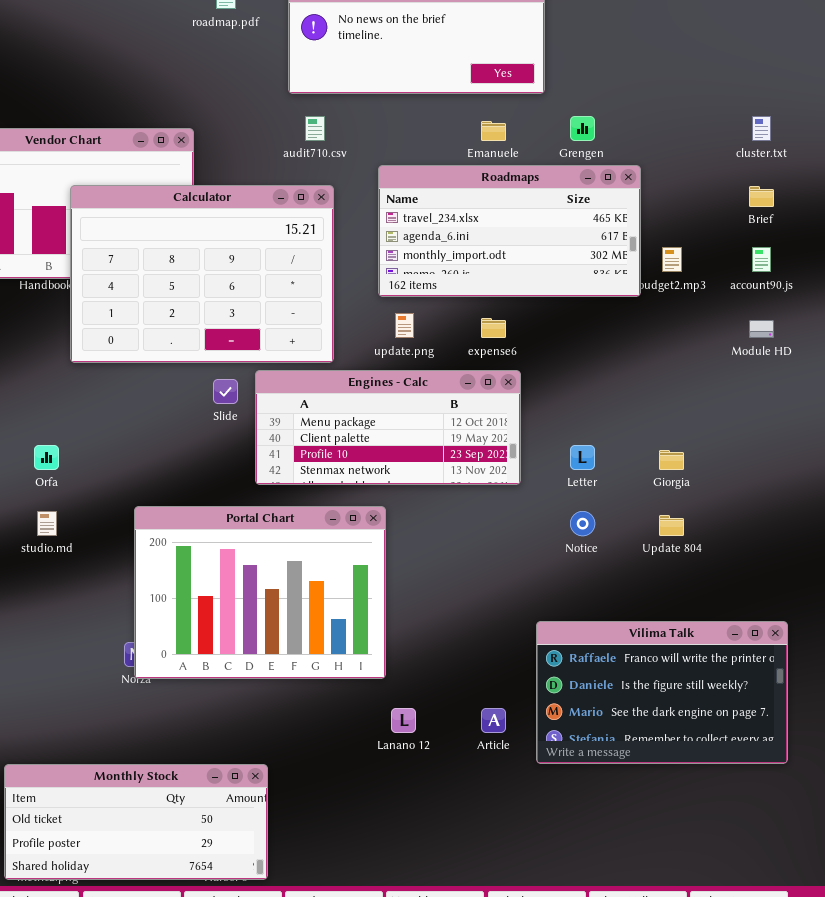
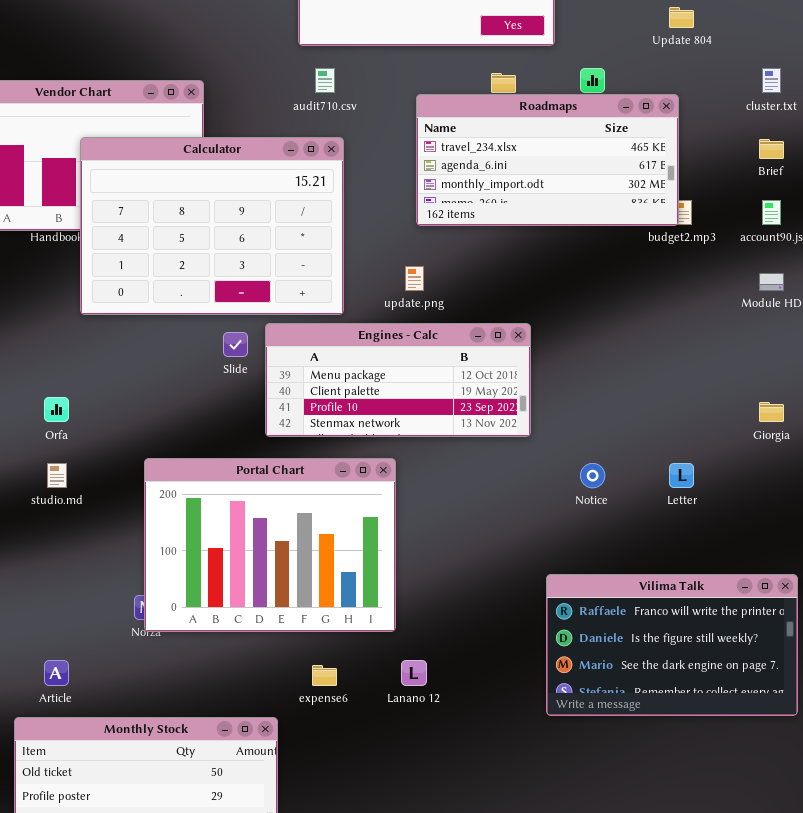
Roadmaps: [378,165,641,297] -> [416,94,679,226], moved
expense6: [481,318,506,338] -> [312,665,337,686], moved
Letter: [570,445,595,470] -> [669,463,694,488], moved
Giorgia: [659,450,684,470] -> [759,402,784,422], moved
Update 804: [659,515,684,536] -> [669,7,694,28], moved
Article: [481,708,506,733] -> [44,660,69,686], moved

